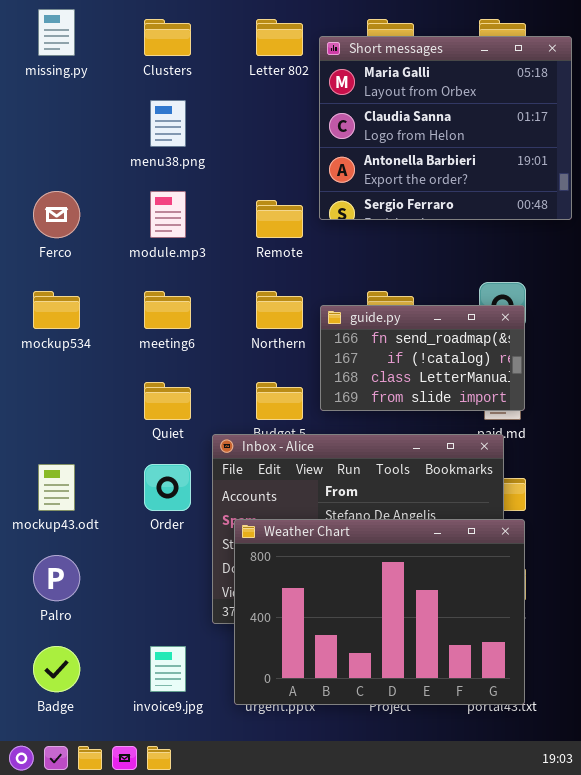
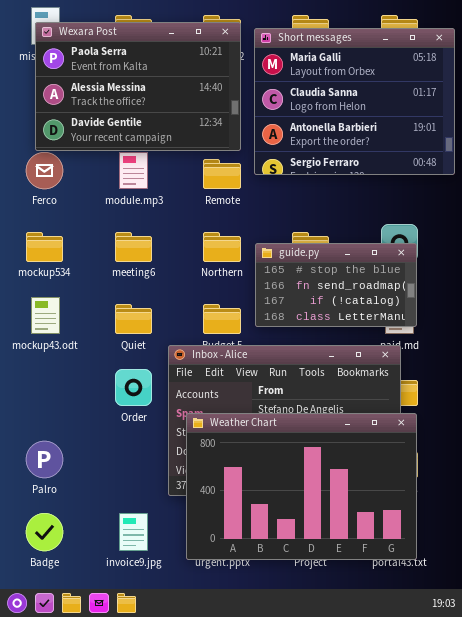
Wexara Post: none -> [35,22,241,151], opened
guide.py: [320,305,525,411] -> [255,243,417,327], scrolled up 1 row
mockup43.odt: [38,464,75,511] -> [31,297,60,334], moved

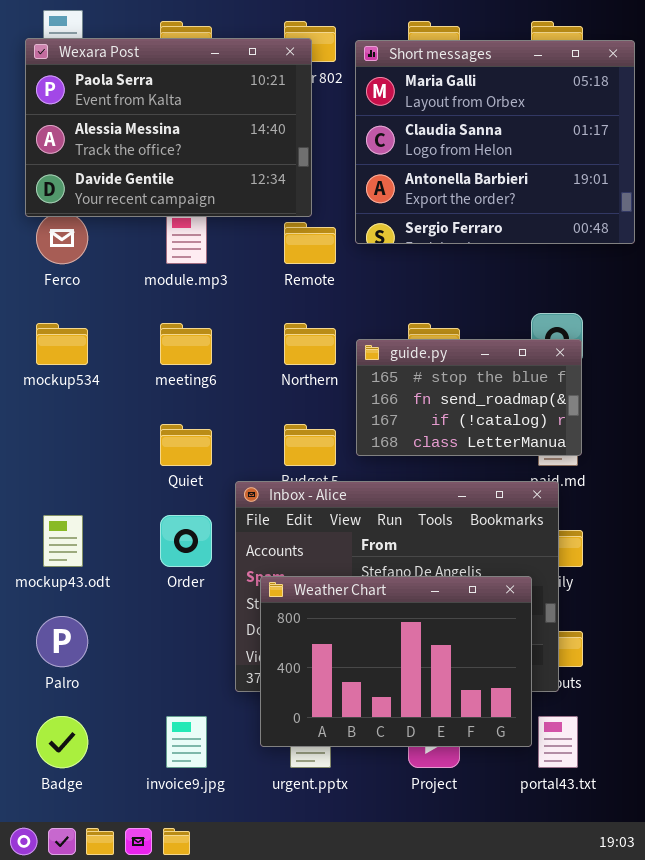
Wexara Post: [35,22,241,151] -> [25,38,312,217], moved
mockup43.odt: [31,297,60,334] -> [43,515,83,567], moved
Weather Chart: [186,413,417,560] -> [260,576,532,747], resized

